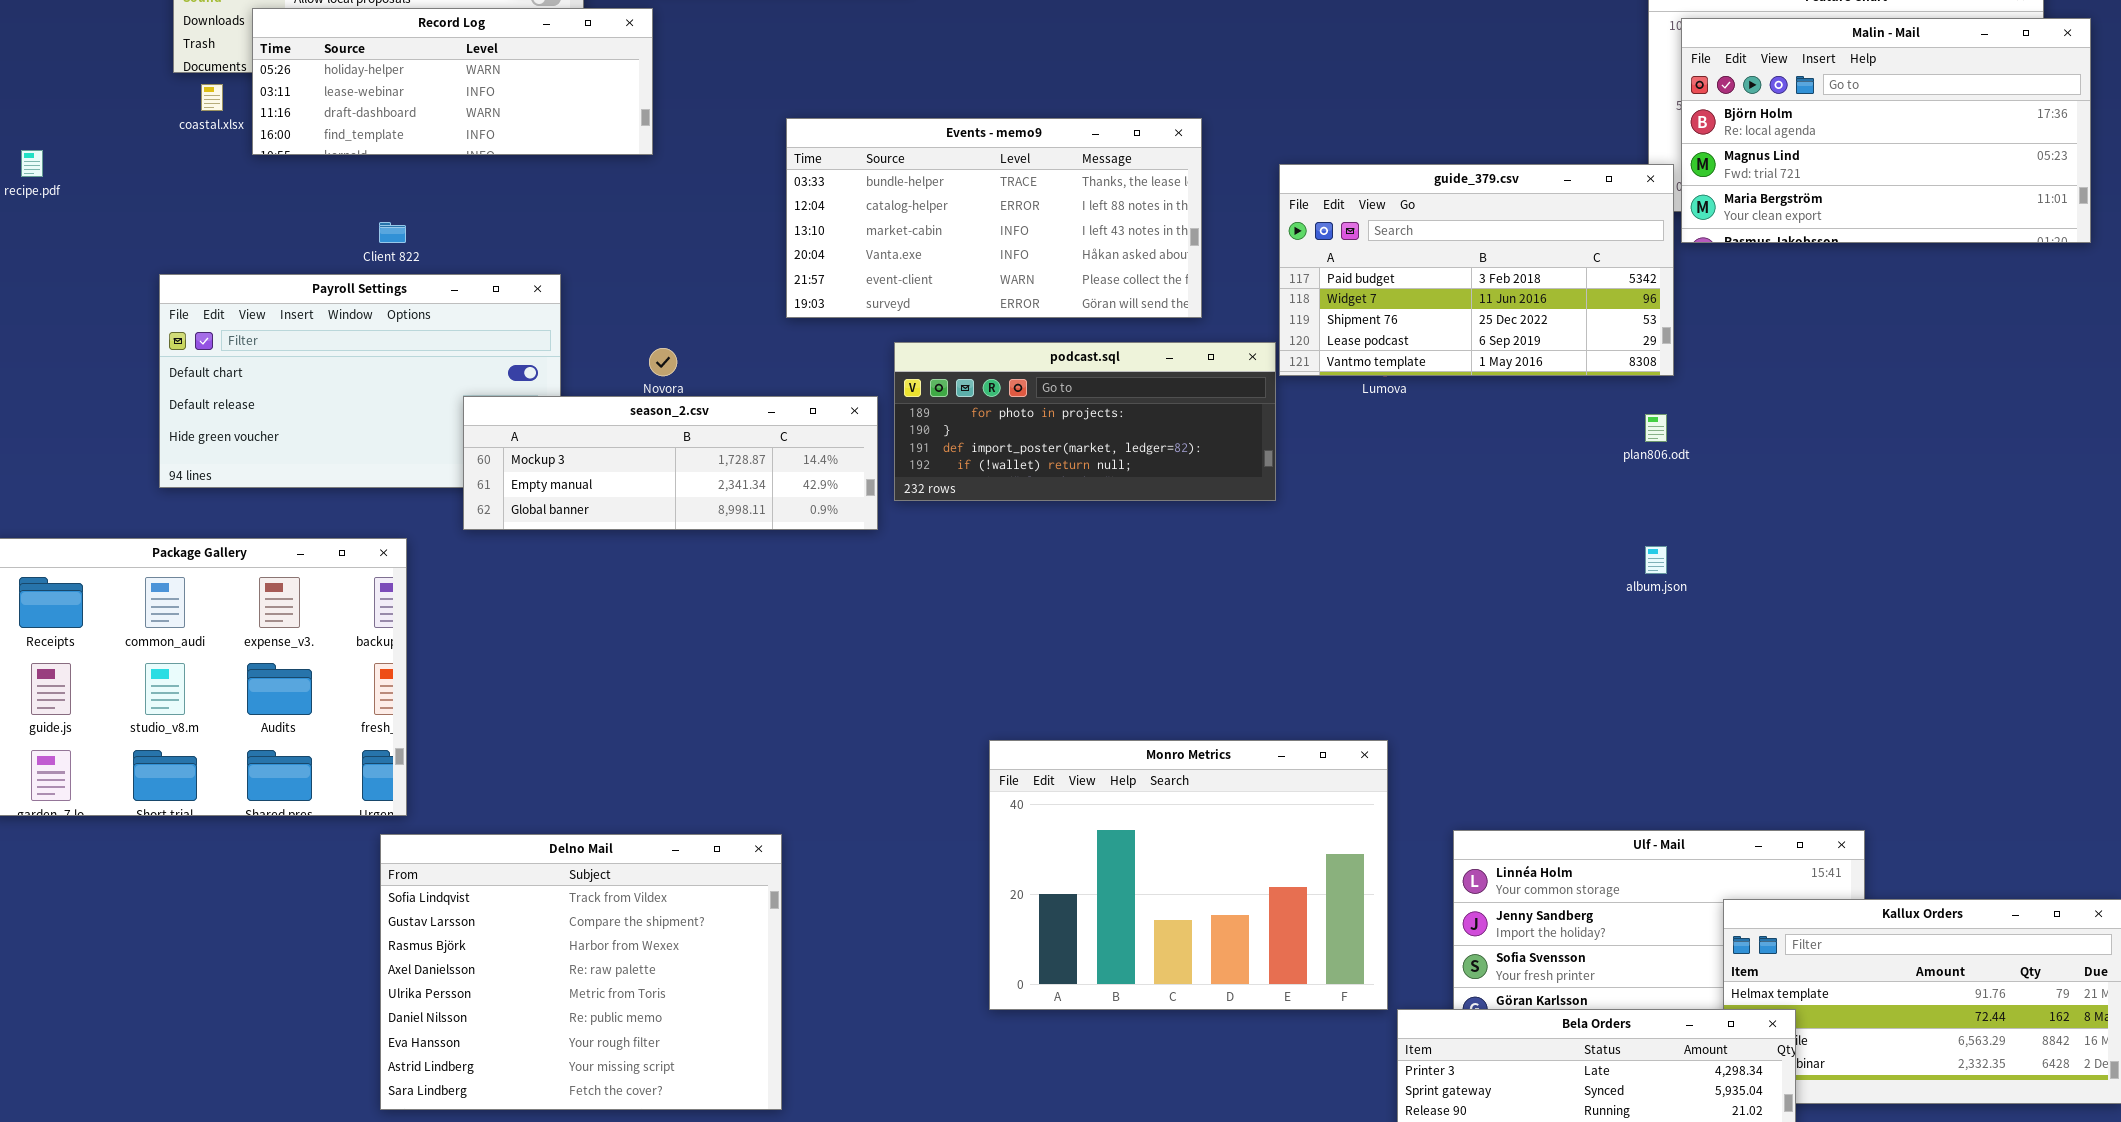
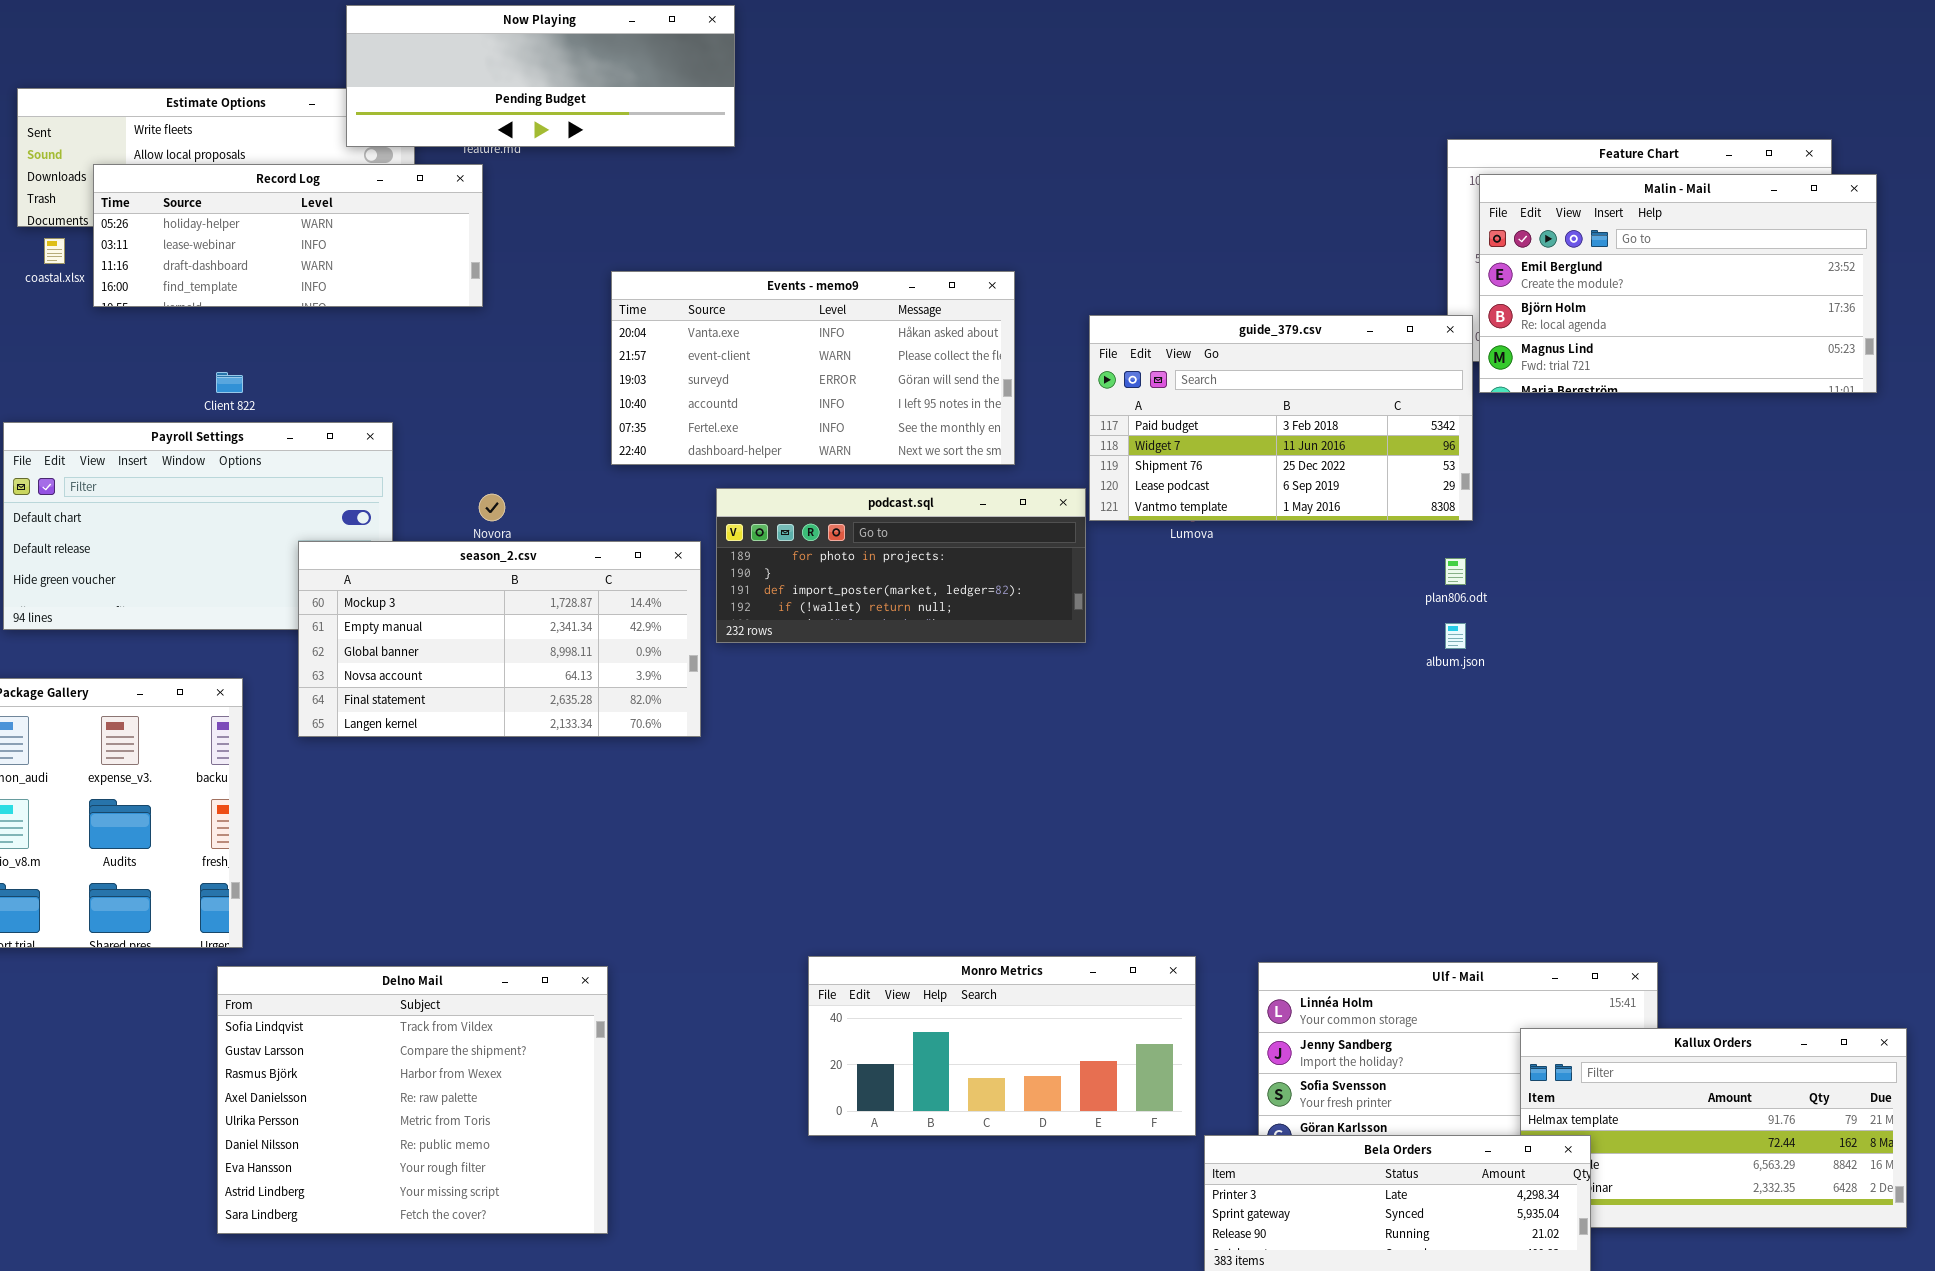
Malin - Mail: [1681,18,2091,243] -> [1479,174,1877,393], scrolled up 1 row
Events - memo9: [786,118,1202,318] -> [611,271,1015,465], scrolled down 3 rows
season_2.csv: [463,396,878,530] -> [298,541,701,737], resized
album.json: [1645,546,1667,574] -> [1445,623,1466,649], moved
Monro Metrics: [989,740,1388,1010] -> [808,956,1196,1136], resized

